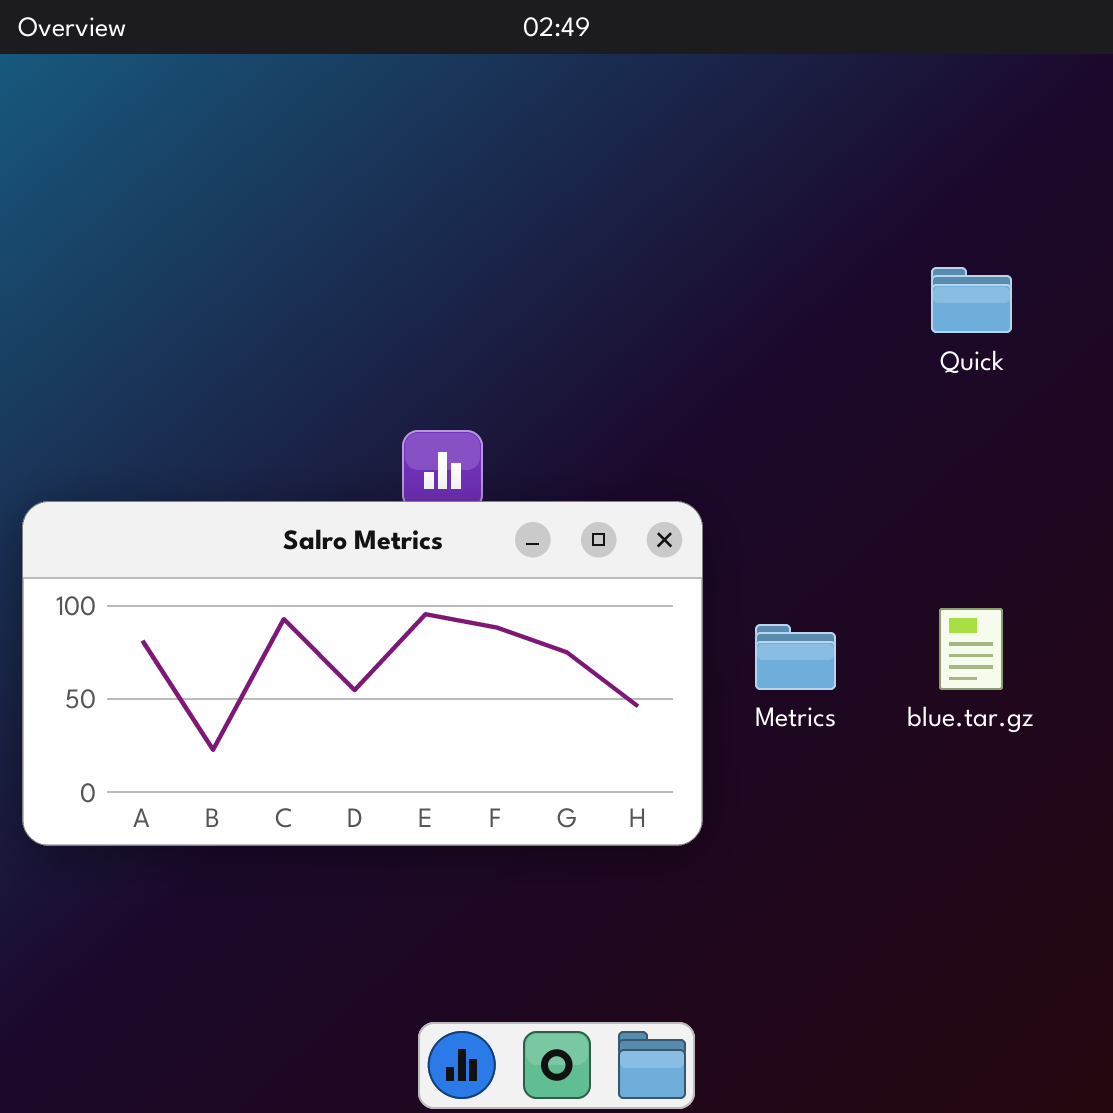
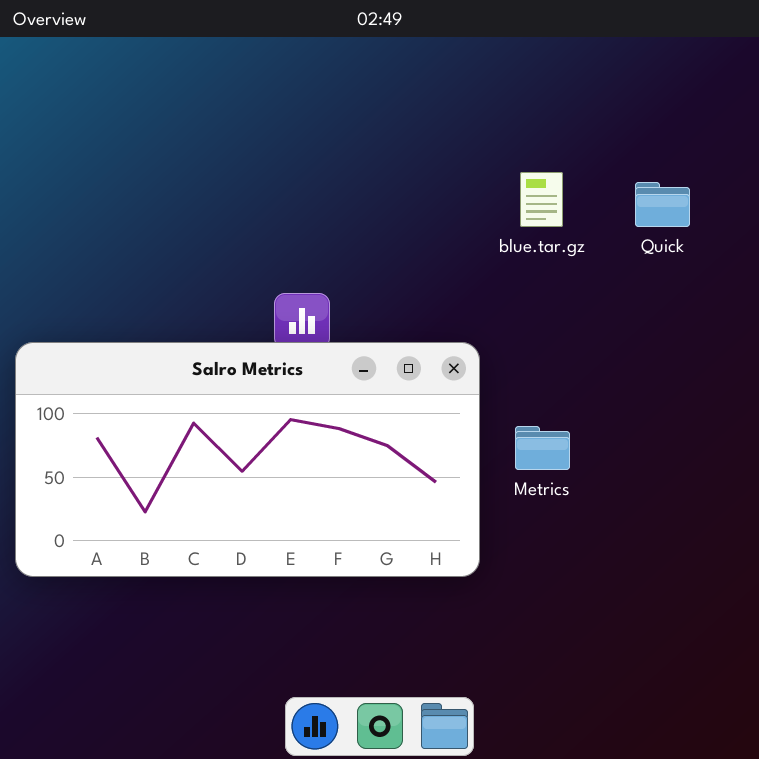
blue.tar.gz: [939,608,1003,690] -> [520,172,563,227], moved

